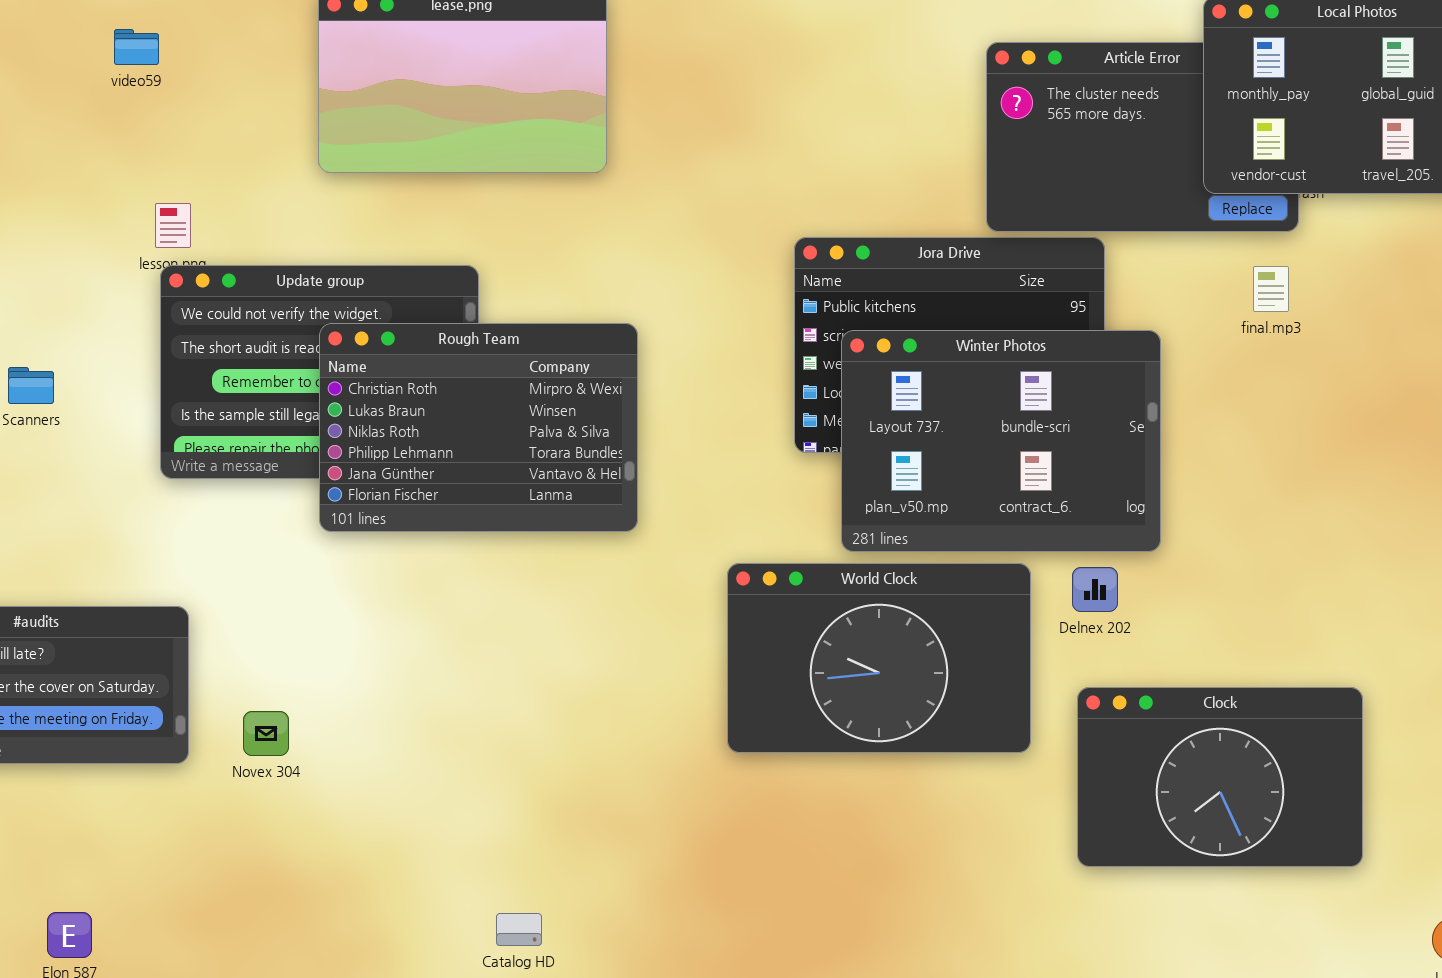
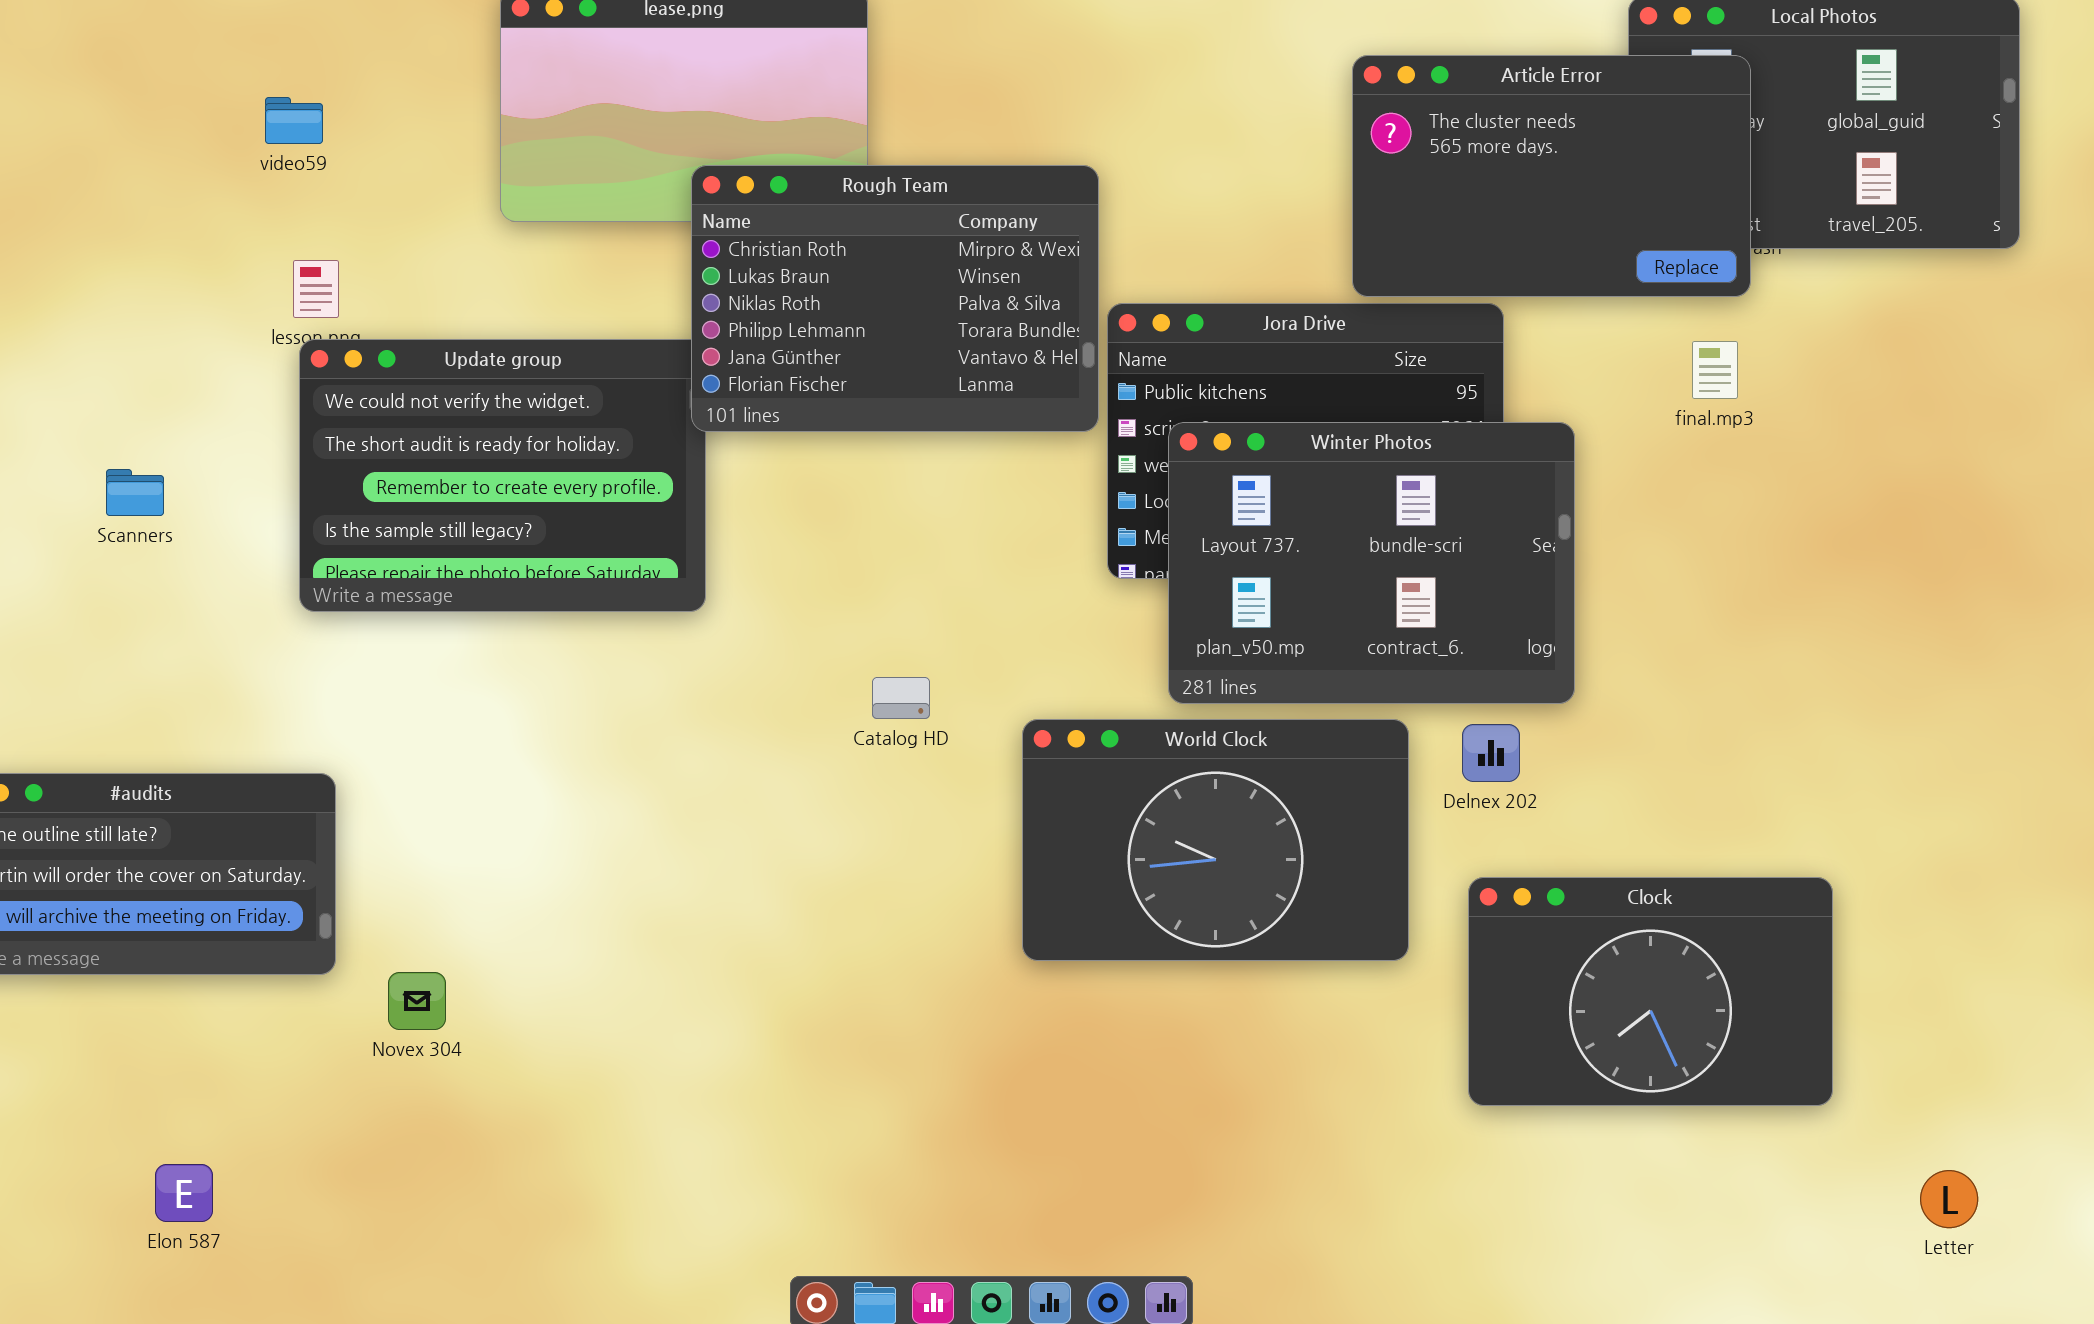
video59: [114,29,159,65] -> [265,97,323,144], moved
Article Error: [986,42,1299,232] -> [1352,55,1751,297], raised
Rough Team: [319,323,638,532] -> [691,165,1099,432], moved
Novex 304: [243,711,289,756] -> [388,972,446,1030], moved
Catalog HD: [496,913,542,946] -> [872,677,930,719], moved

